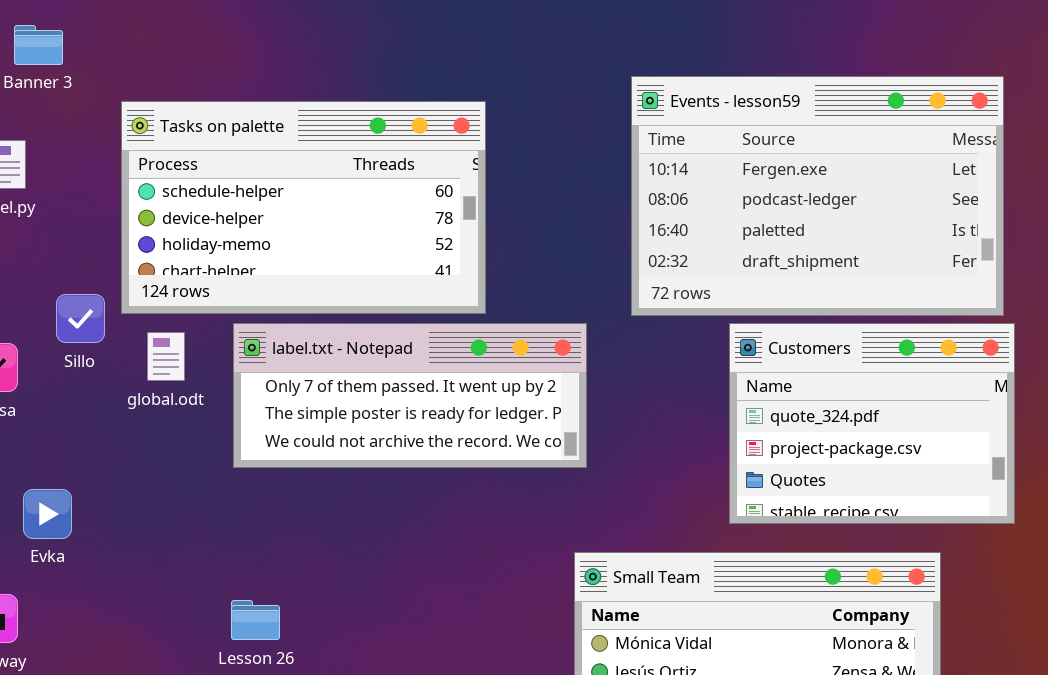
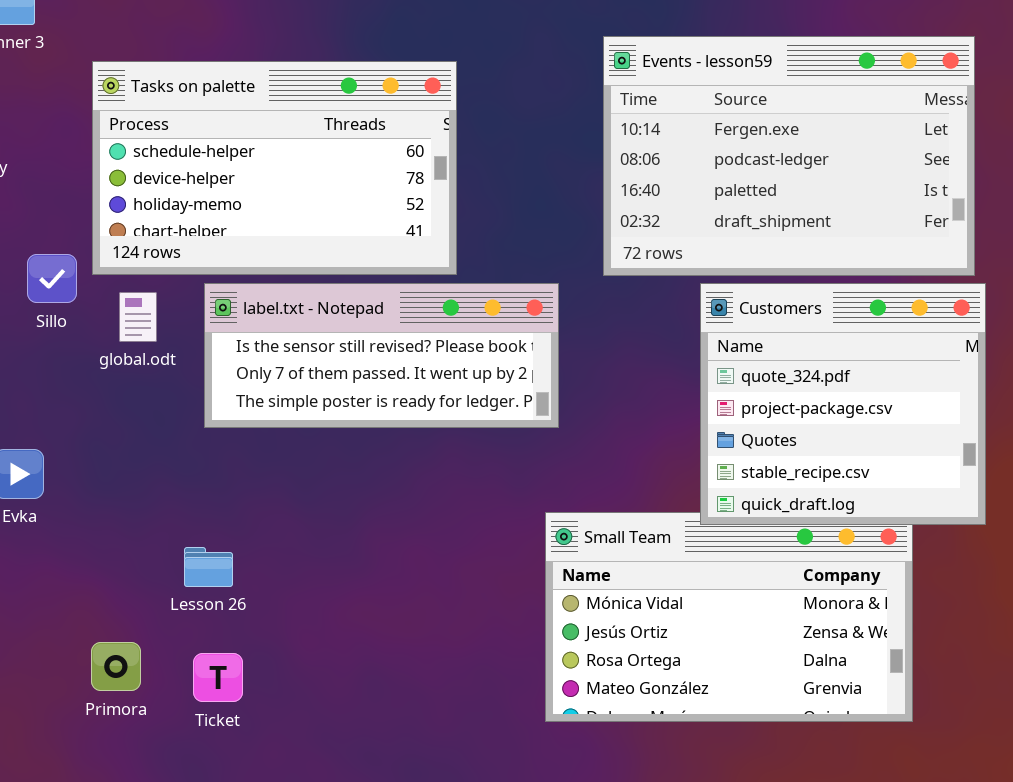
label.txt - Notepad: [233,323,587,468] -> [204,283,559,428], scrolled up 1 row
Customers: [729,323,1015,524] -> [700,283,986,525], resized
Lesson 26: [231,600,280,640] -> [184,547,233,587], moved

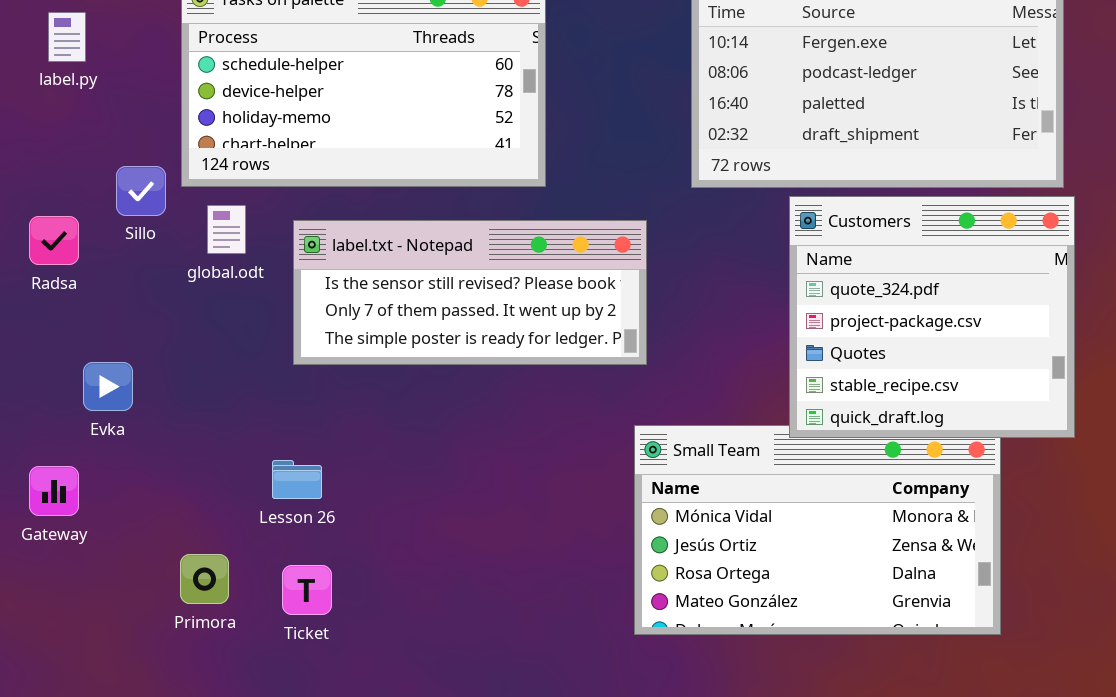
label.txt - Notepad: [204,283,559,428] -> [293,220,647,365], moved

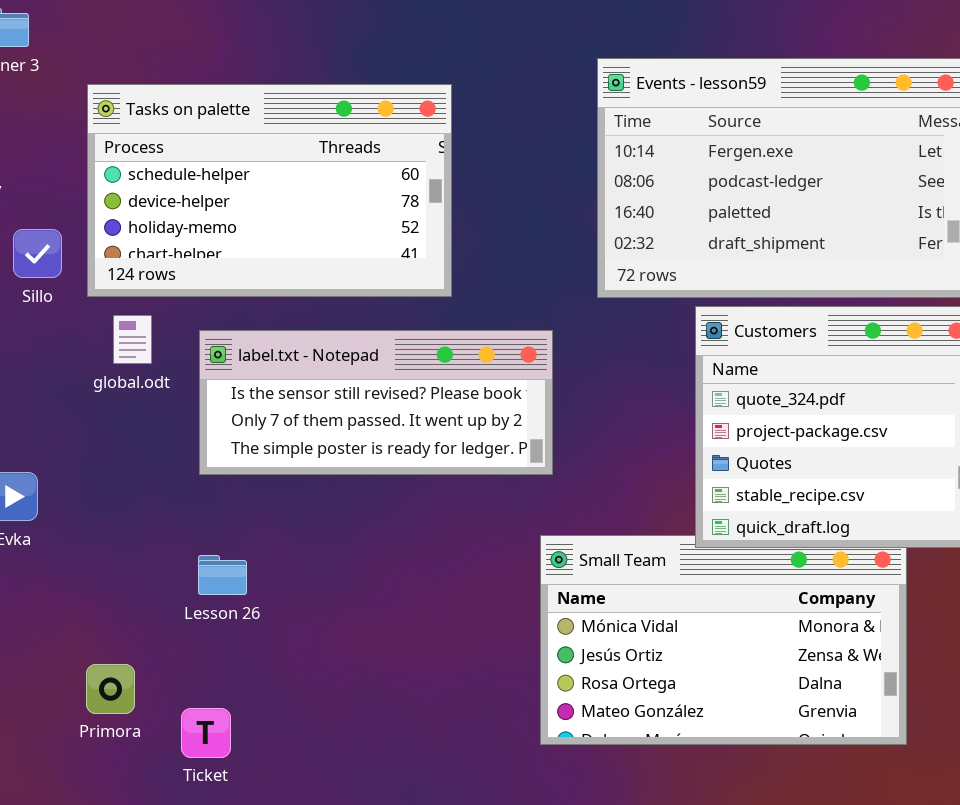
Sillo: [116,166,166,216] -> [13,229,62,278], moved
Lesson 26: [272,460,322,499] -> [198,555,247,595], moved
Ticket: [282,565,332,615] -> [181,708,231,758], moved

